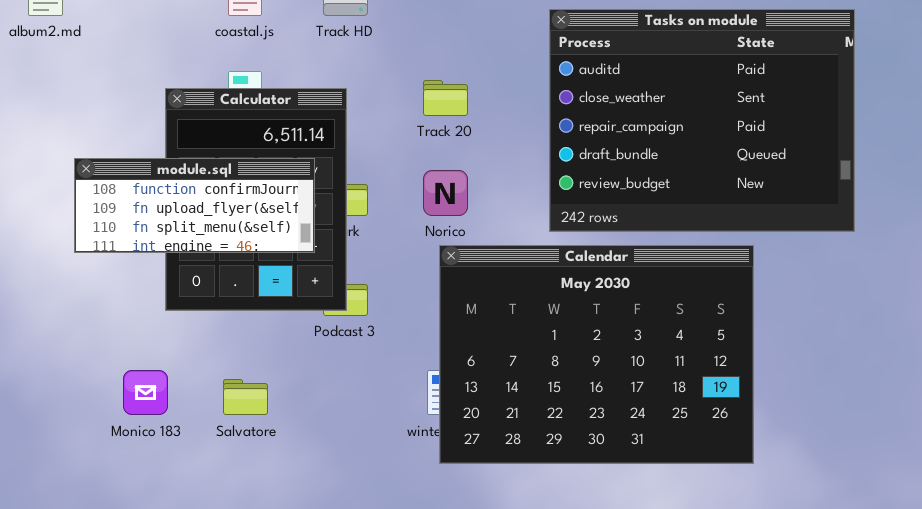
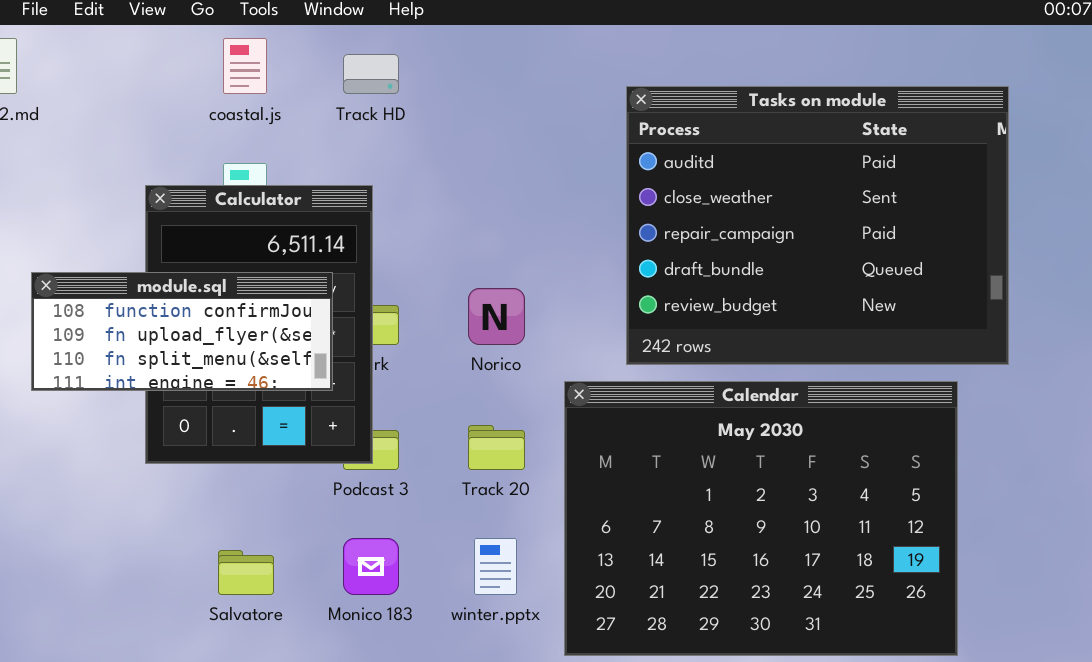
Track 20: [423,80,468,116] -> [468,425,525,470], moved
Calendar: [439,245,754,464] -> [564,381,958,656], moved
Monico 183: [123,370,168,415] -> [343,538,399,595], moved

